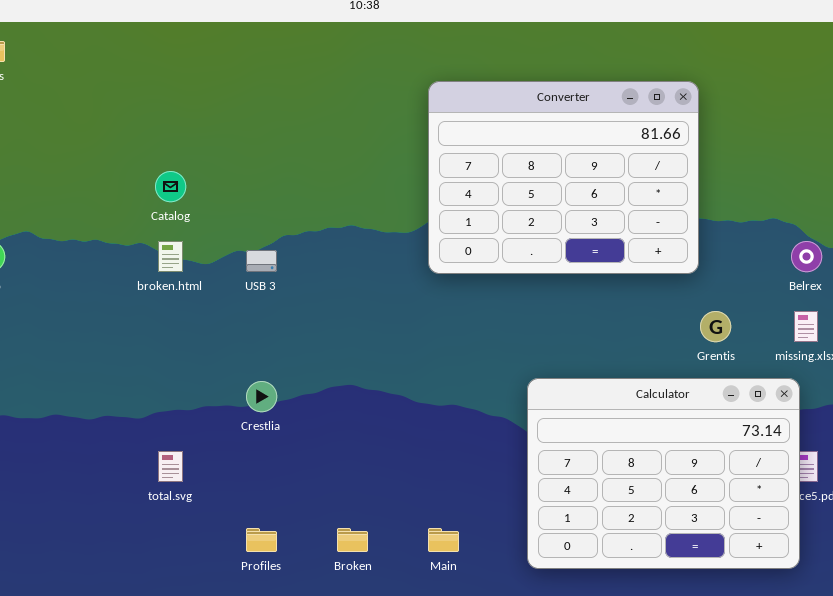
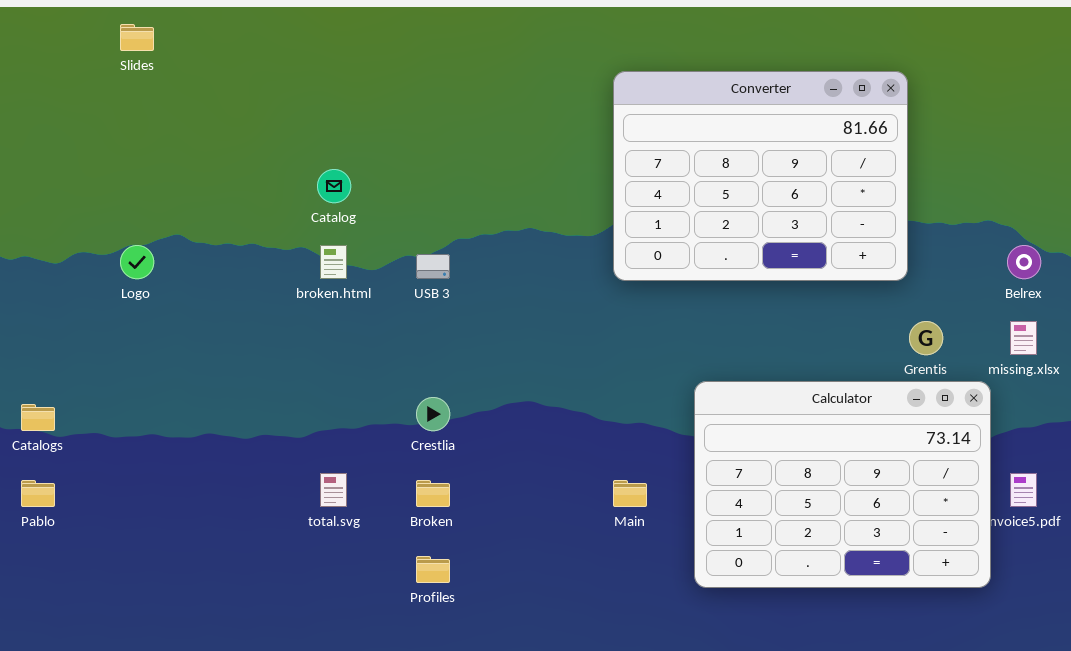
Calculator: [527,378,800,569] -> [694,381,991,588], moved
Broken: [337,528,368,552] -> [416,480,450,507], moved
Main: [428,528,459,552] -> [613,480,647,507], moved

